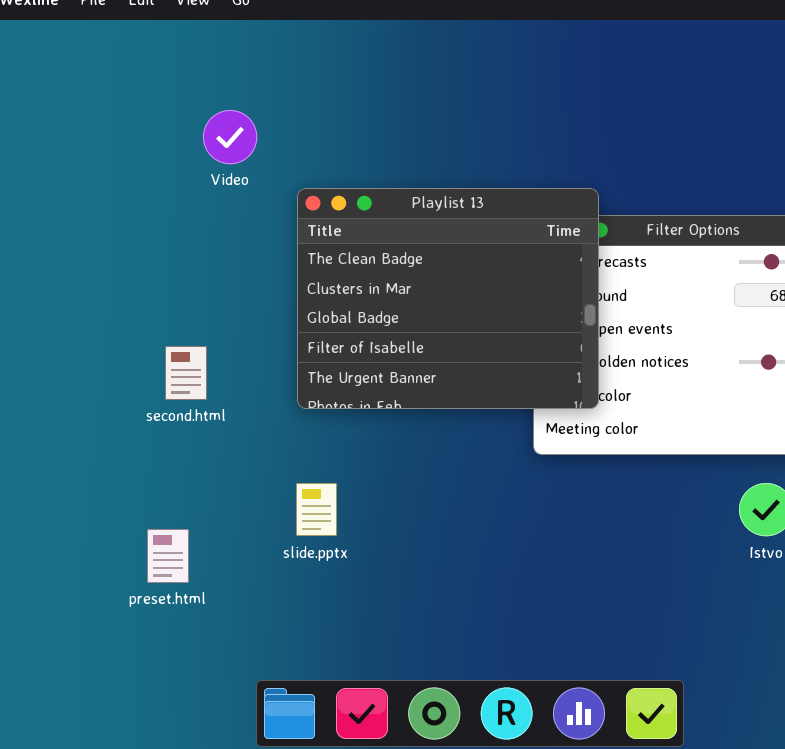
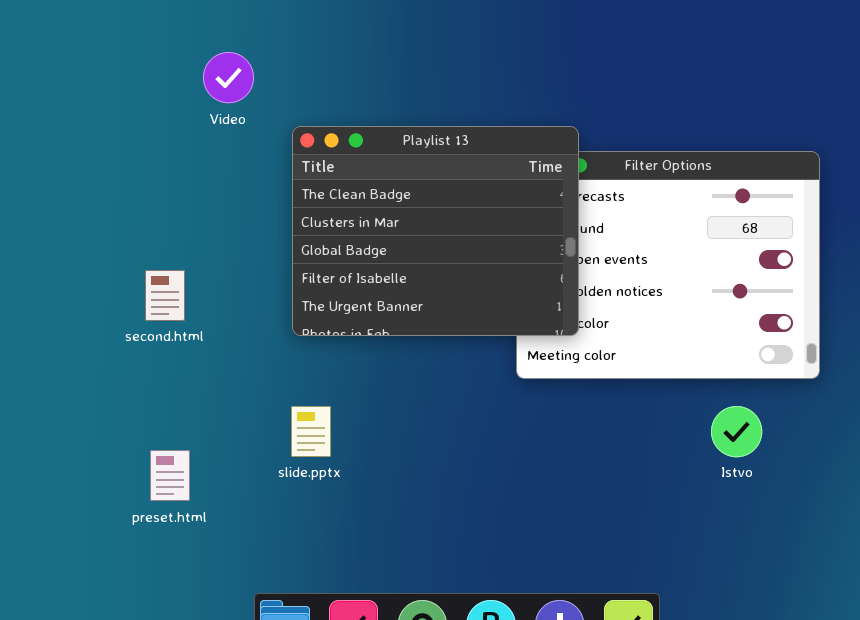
second.html: [165,346,207,400] -> [145,270,185,321], moved

